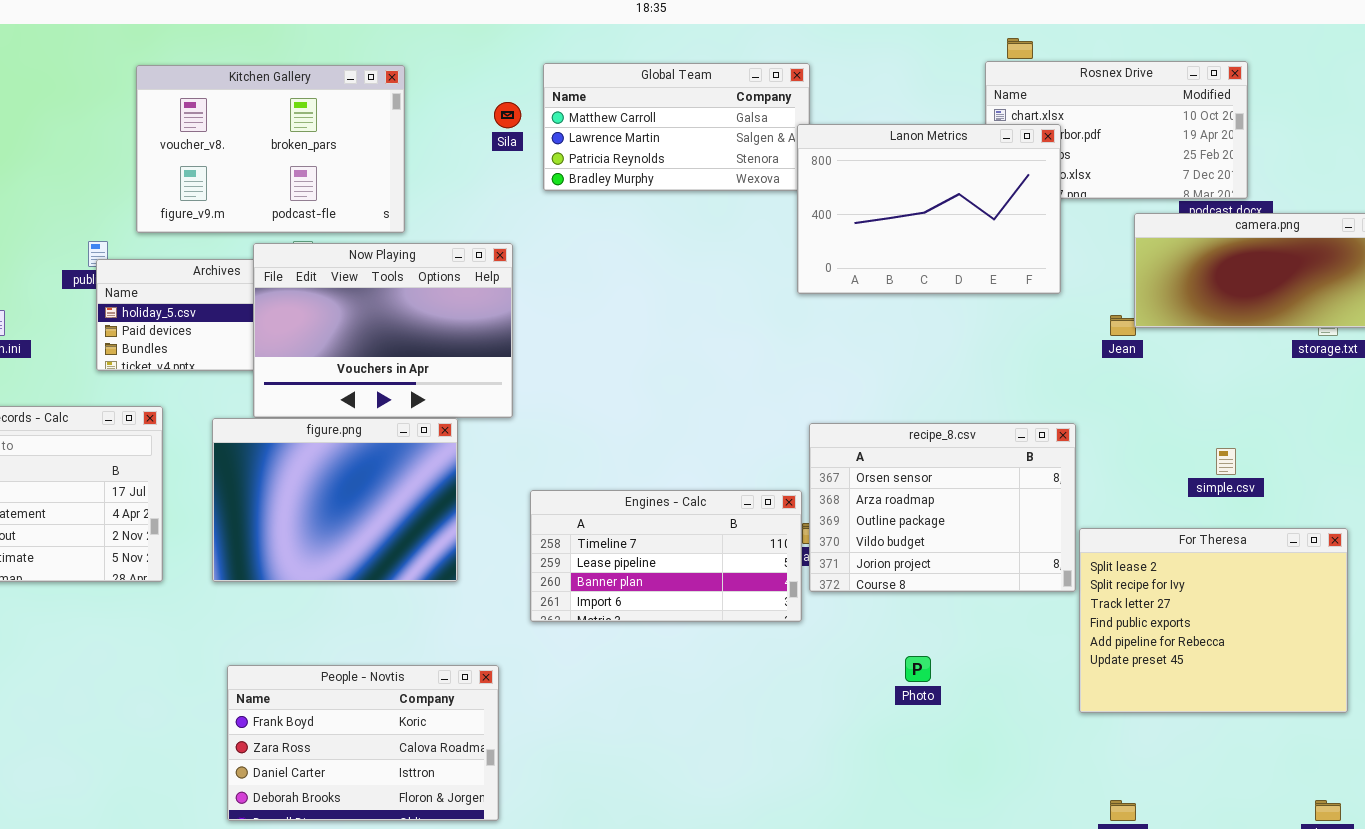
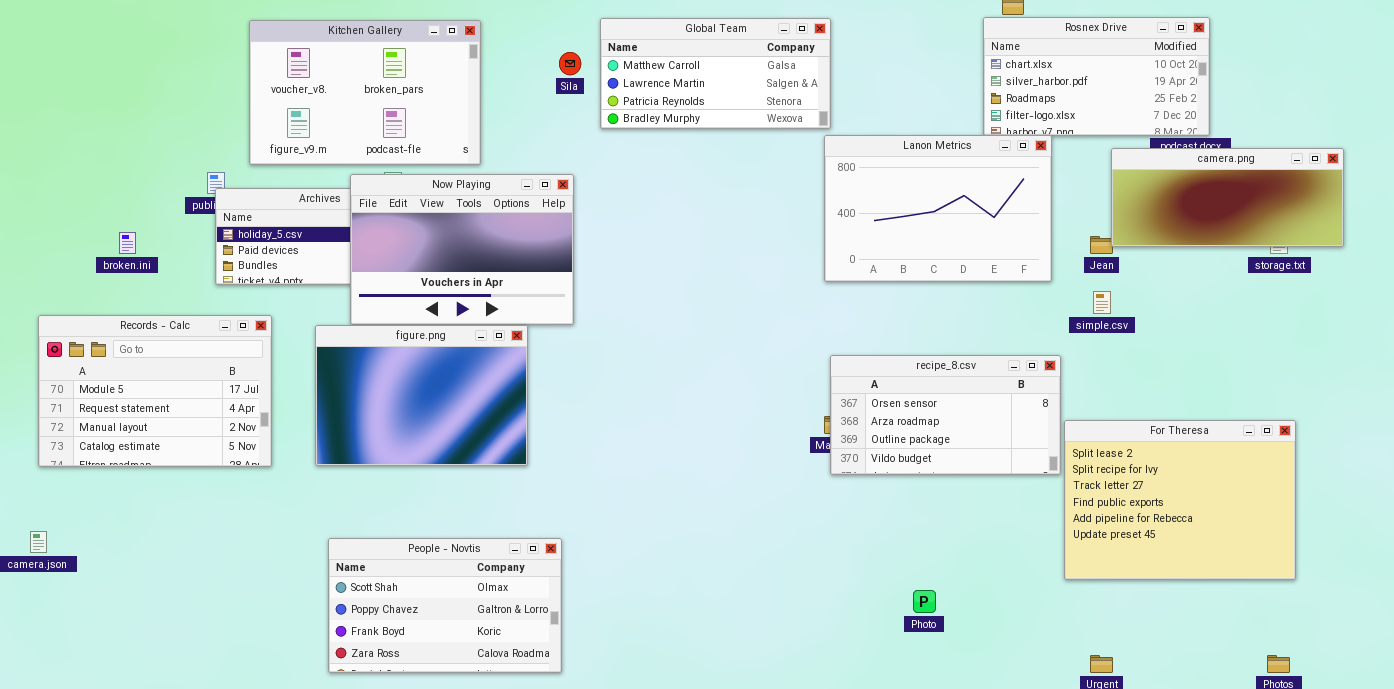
Lanon Metrics: [797,124,1061,294] -> [824,135,1052,282], moved
recipe_8.csv: [809,423,1076,592] -> [830,355,1061,475], resized
simple.csv: [1216,448,1236,475] -> [1093,291,1111,314], moved
Engines - Calc: [530,490,802,622] -> none, closed
Photo: [905,656,931,682] -> [913,590,936,613], moved
People - Novtis: [227,665,499,821] -> [328,538,562,673], scrolled up 2 rows

